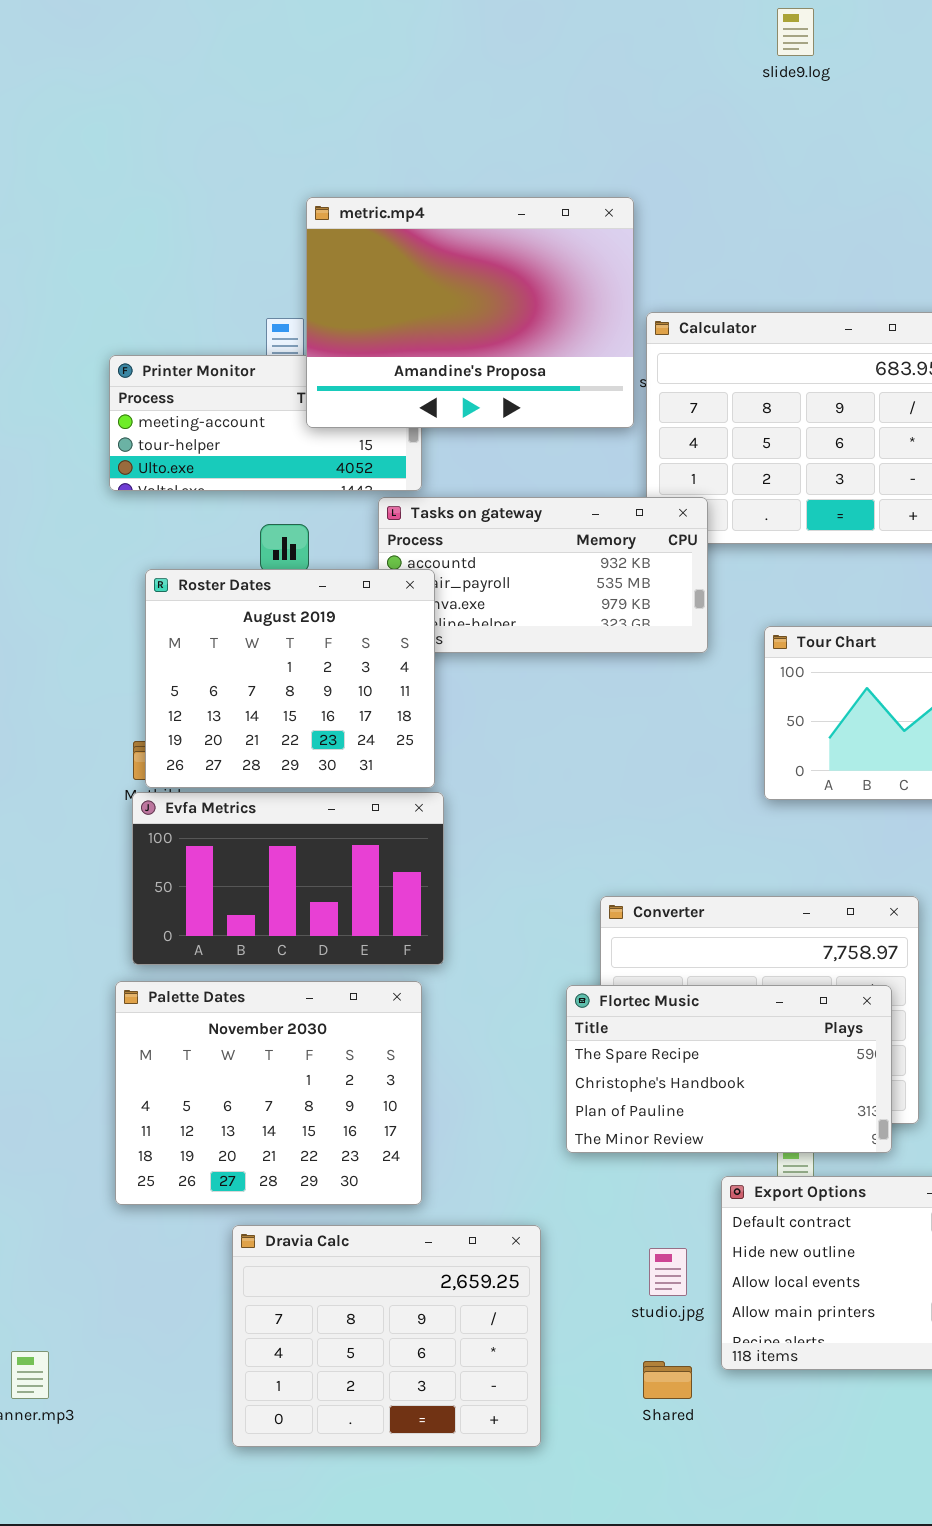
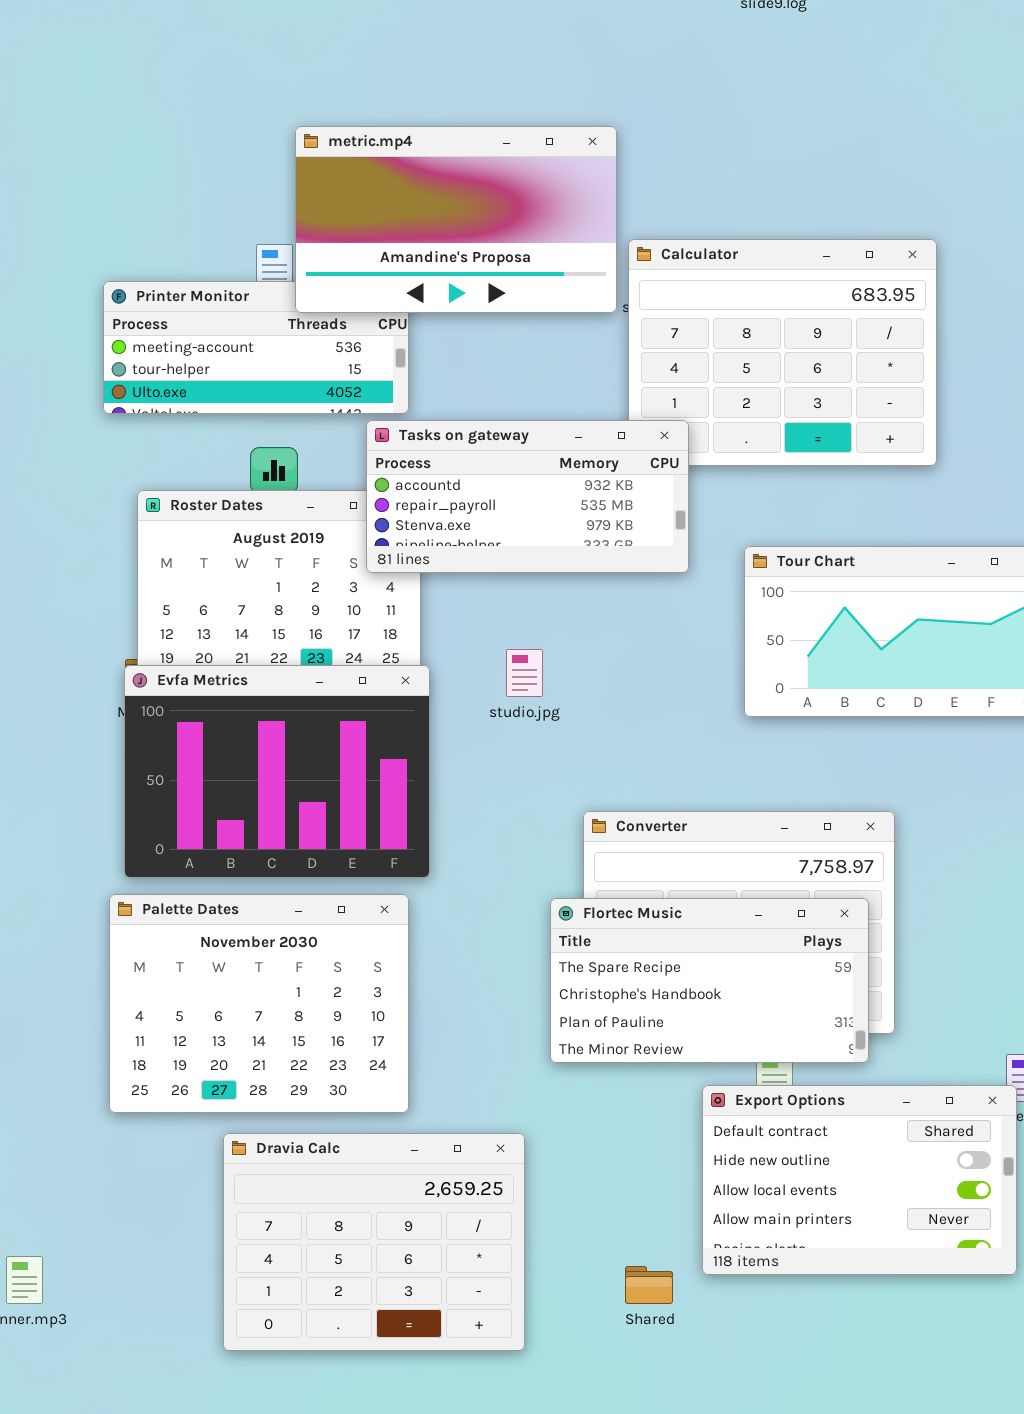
metric.mp4: [306,197,634,428] -> [295,126,617,313], resized
Tasks on gateway: [378,497,708,653] -> [366,420,689,573], raised
Evfa Metrics: [132,792,444,965] -> [124,665,430,878], resized
studio.jpg: [649,1248,687,1296] -> [506,649,543,697], moved

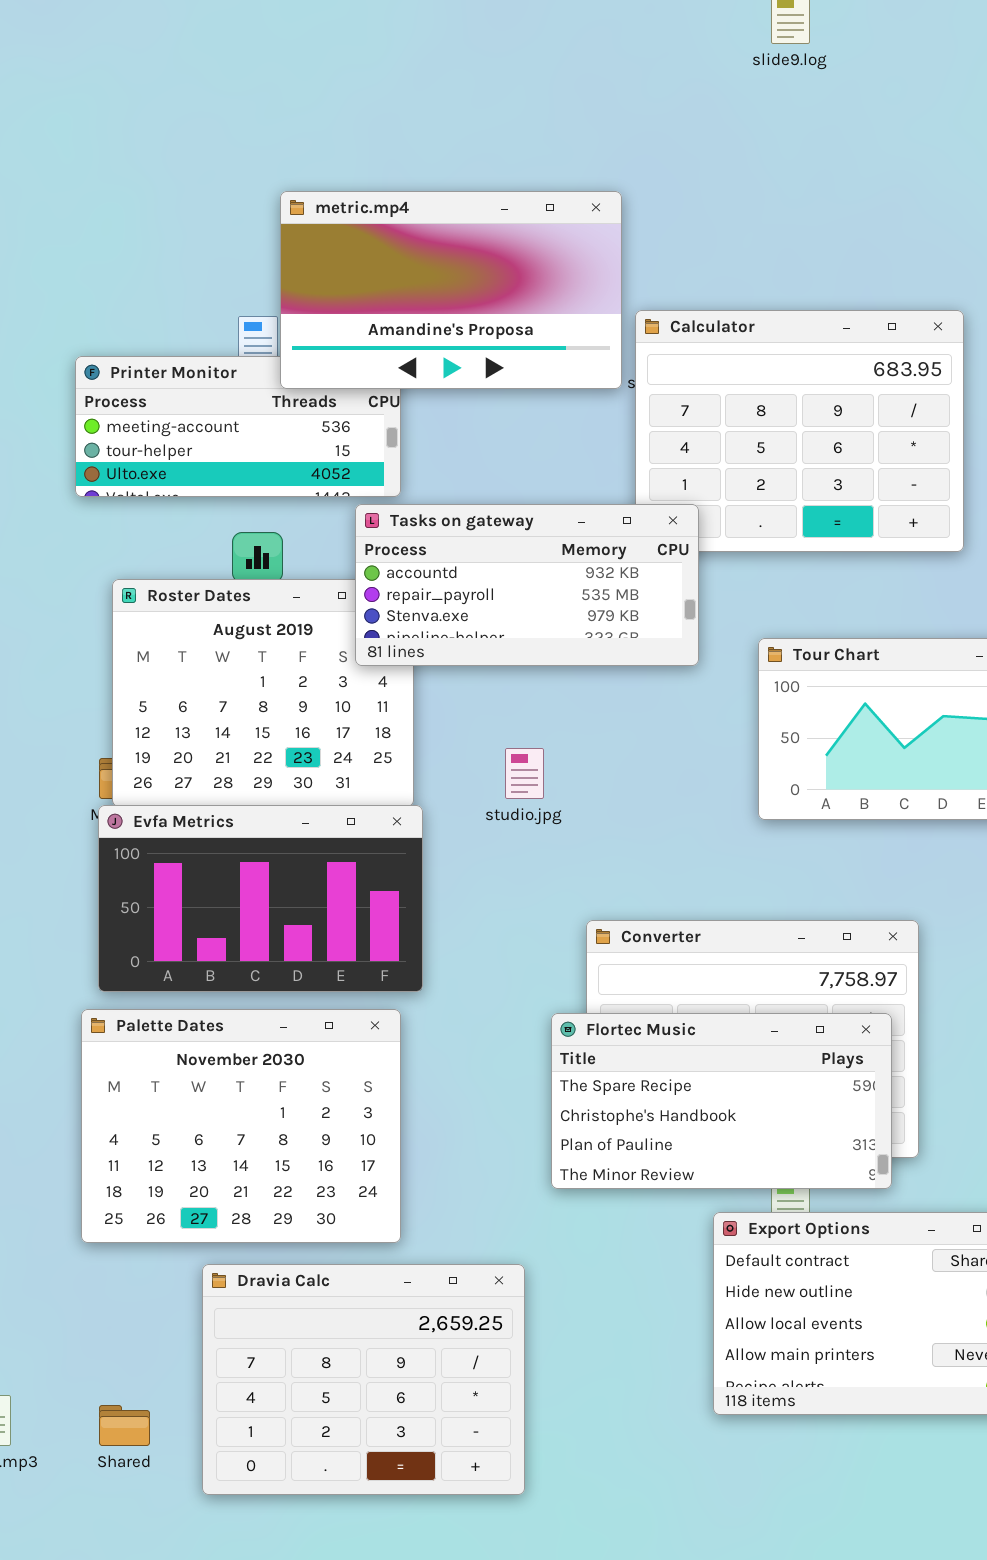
Evfa Metrics: [124,665,430,878] -> [98,805,423,992], resized
Shared: [625,1266,673,1304] -> [99,1405,150,1446], moved

